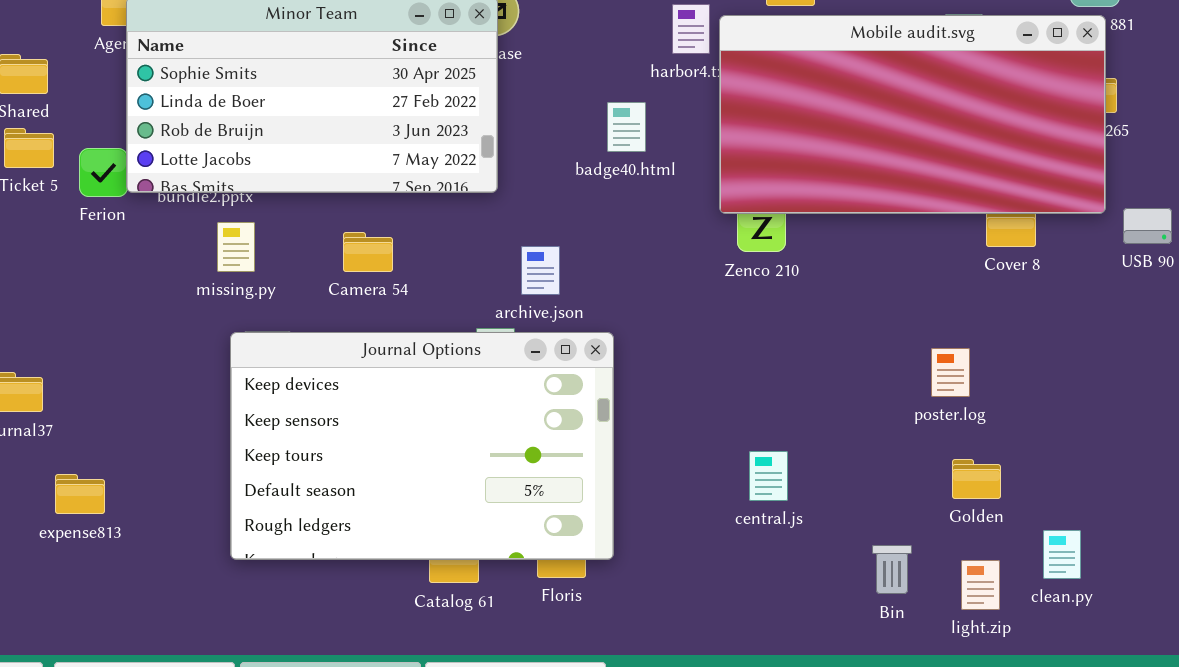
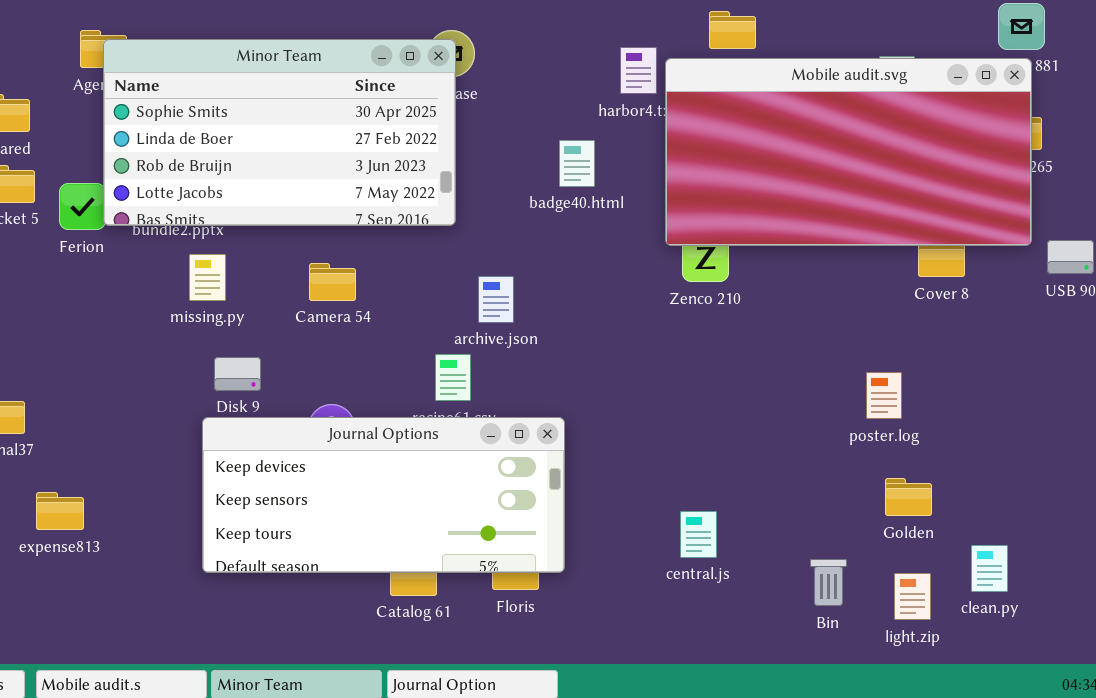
Journal Options: [230,332,614,560] -> [202,417,565,573], resized
central.js: [749,451,788,501] -> [680,511,717,558], moved

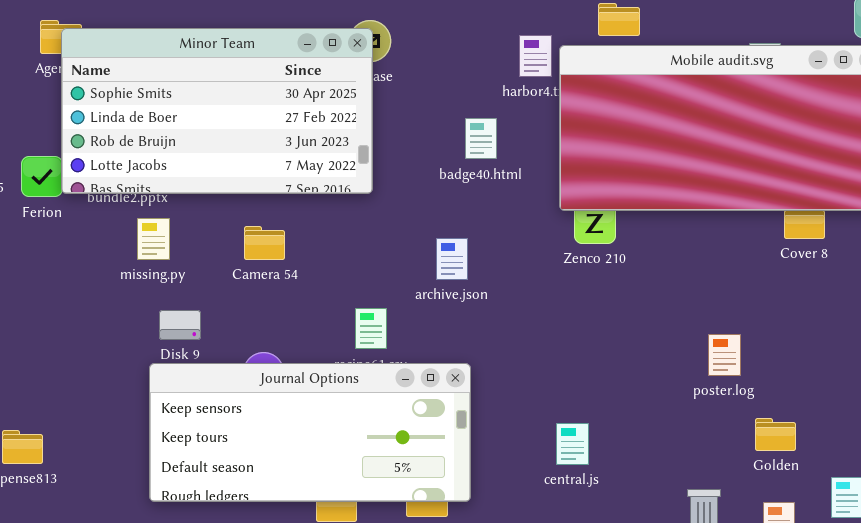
archive.json: [478,276,514,323] -> [436,238,468,280], moved
poster.log: [866,372,902,419] -> [708,334,741,376], moved
Journal Options: [202,417,565,573] -> [149,363,471,502], scrolled down 1 row
central.js: [680,511,717,558] -> [556,423,589,465], moved

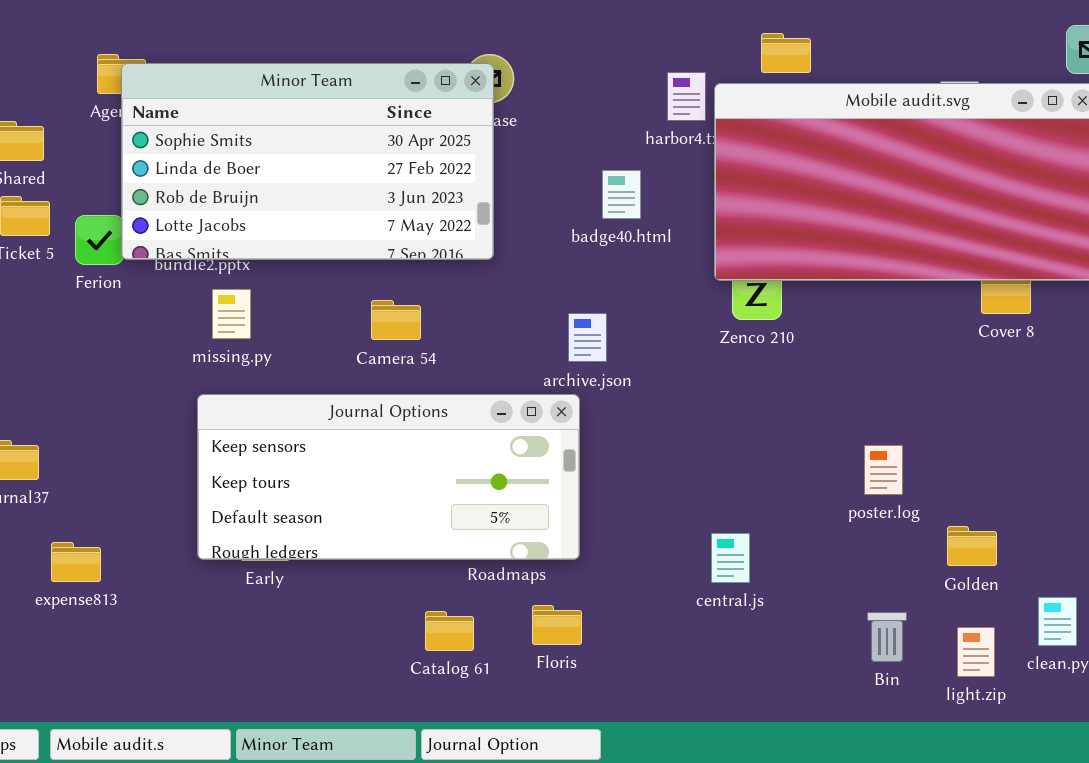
Camera 54: [244,226,285,260] -> [371,300,421,340], moved
poster.log: [708,334,741,376] -> [864,445,903,495], moved
Journal Options: [149,363,471,502] -> [197,394,580,560], moved

